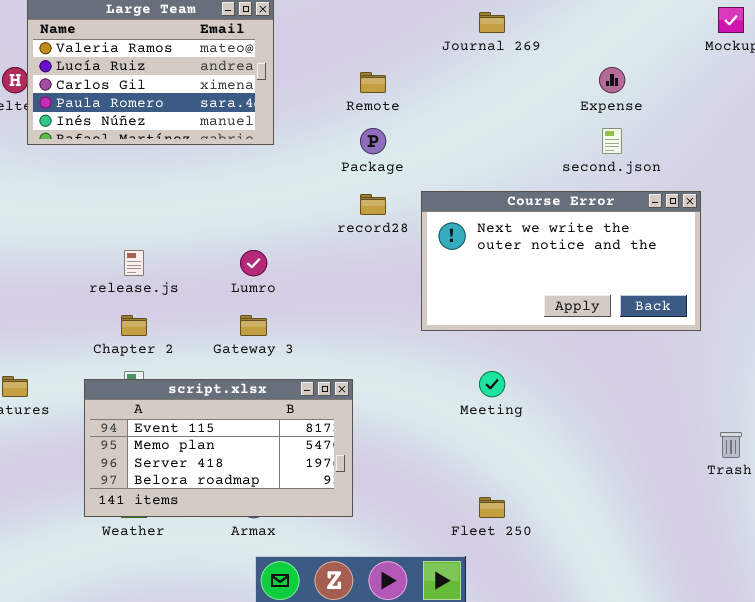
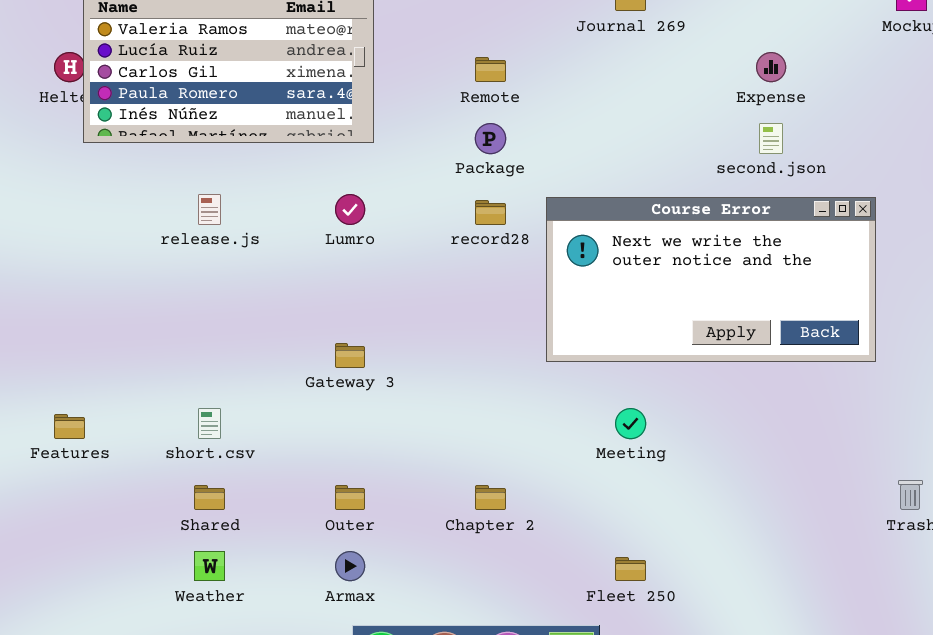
release.js: [124,250,144,276] -> [198,194,221,225], moved
Lumro: [240,250,267,276] -> [335,194,365,225], moved
Chapter 2: [121,315,147,336] -> [475,485,506,510], moved
script.xlsx: [84,379,353,517] -> none, closed

